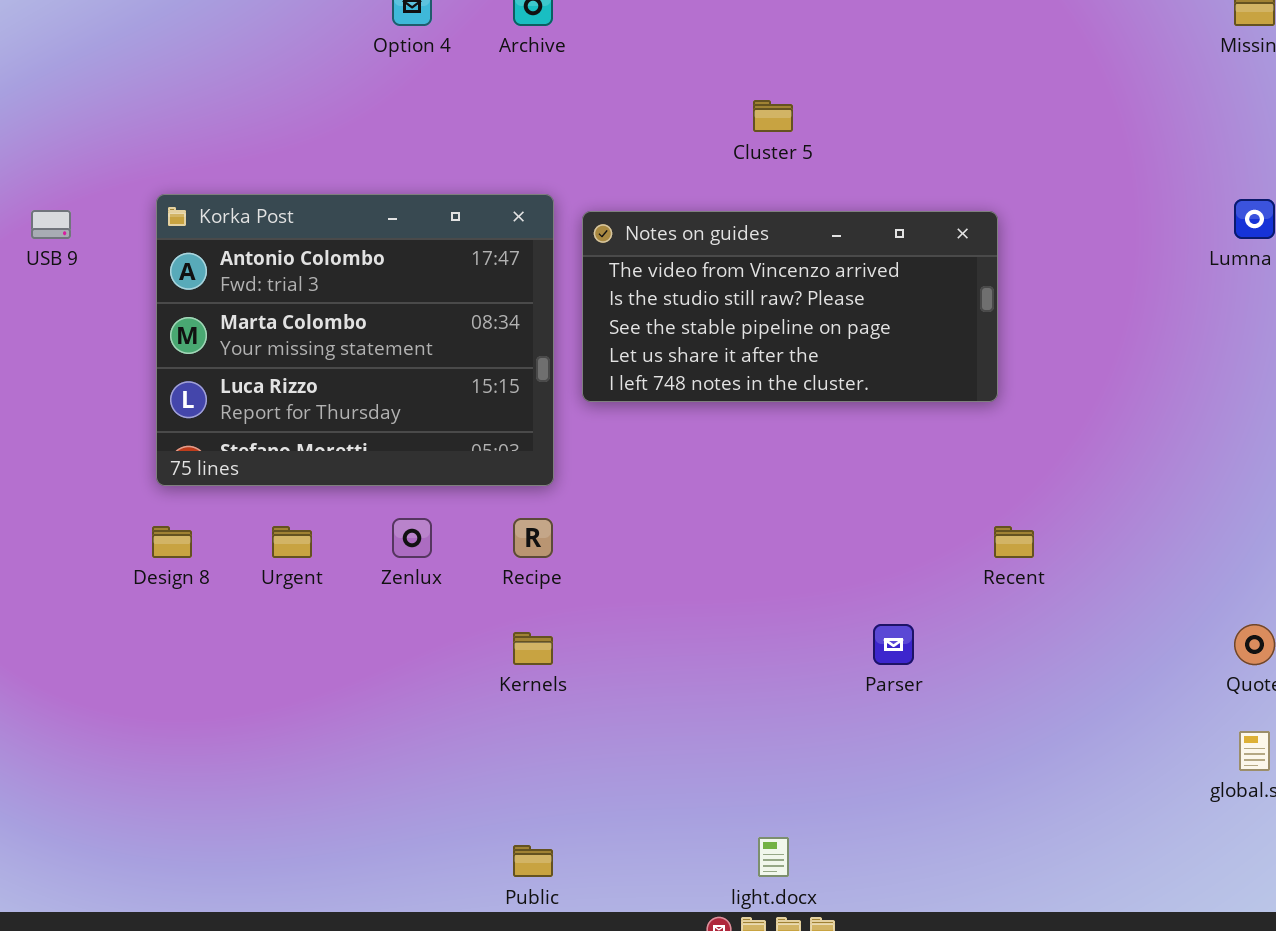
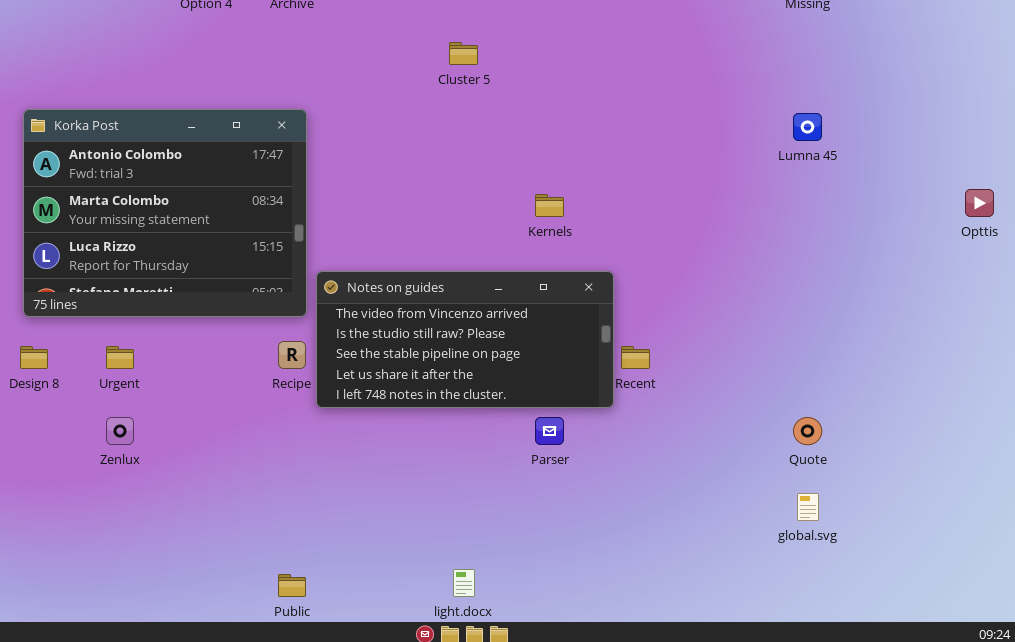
Notes on guides: [582,211,998,402] -> [316,271,614,408], moved
Zenlux: [392,518,432,558] -> [106,417,134,445], moved
Kernels: [513,632,553,665] -> [535,194,564,217], moved

